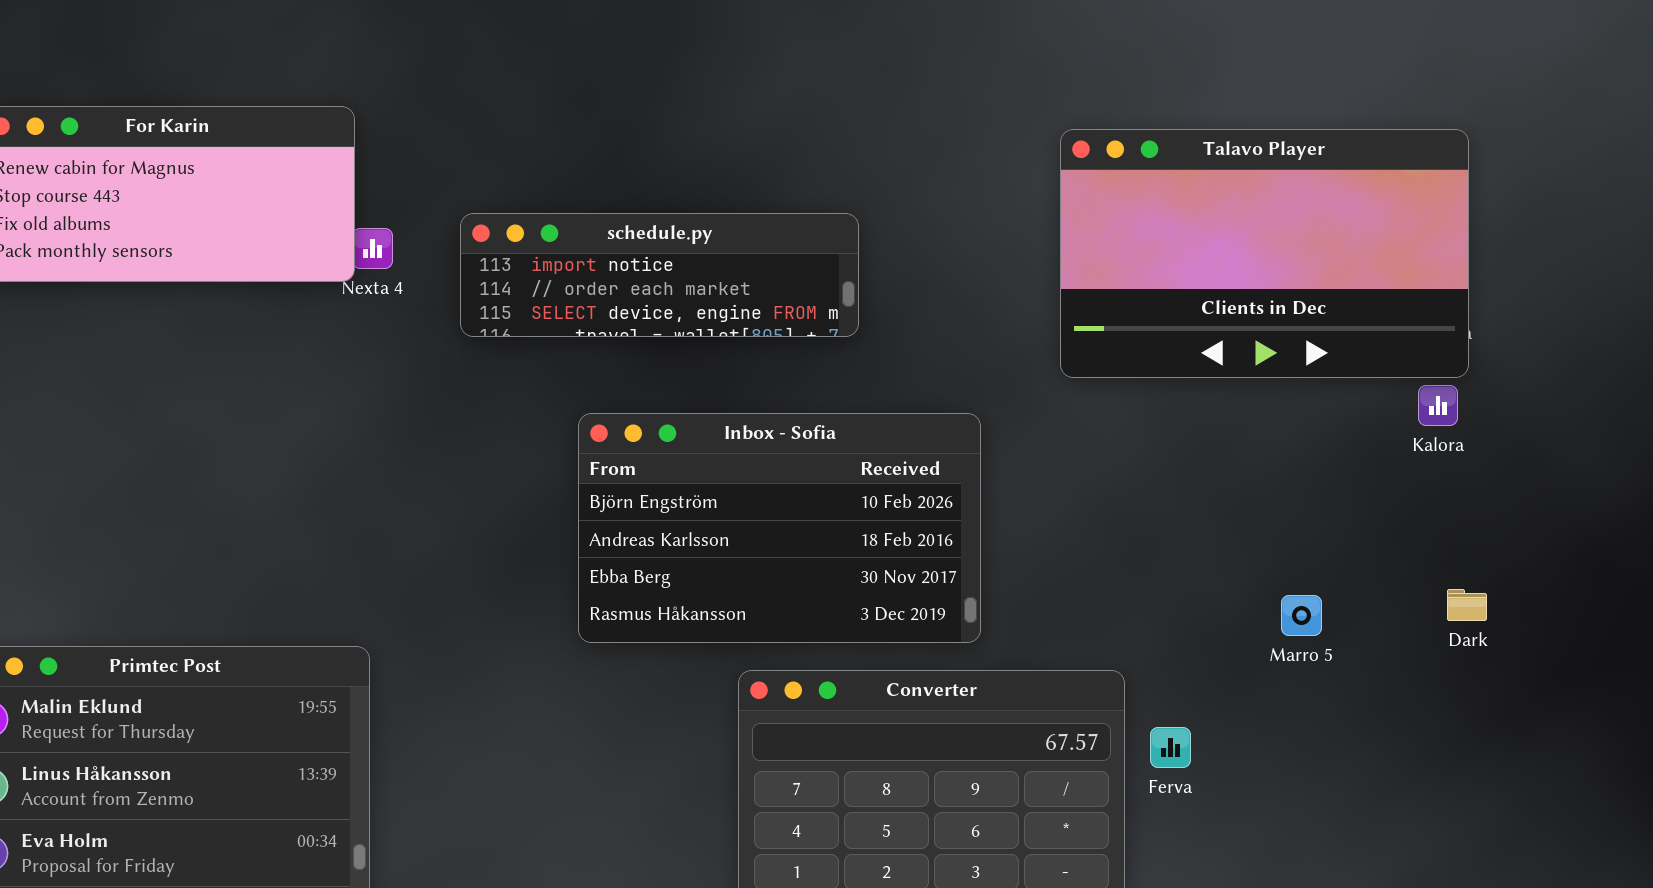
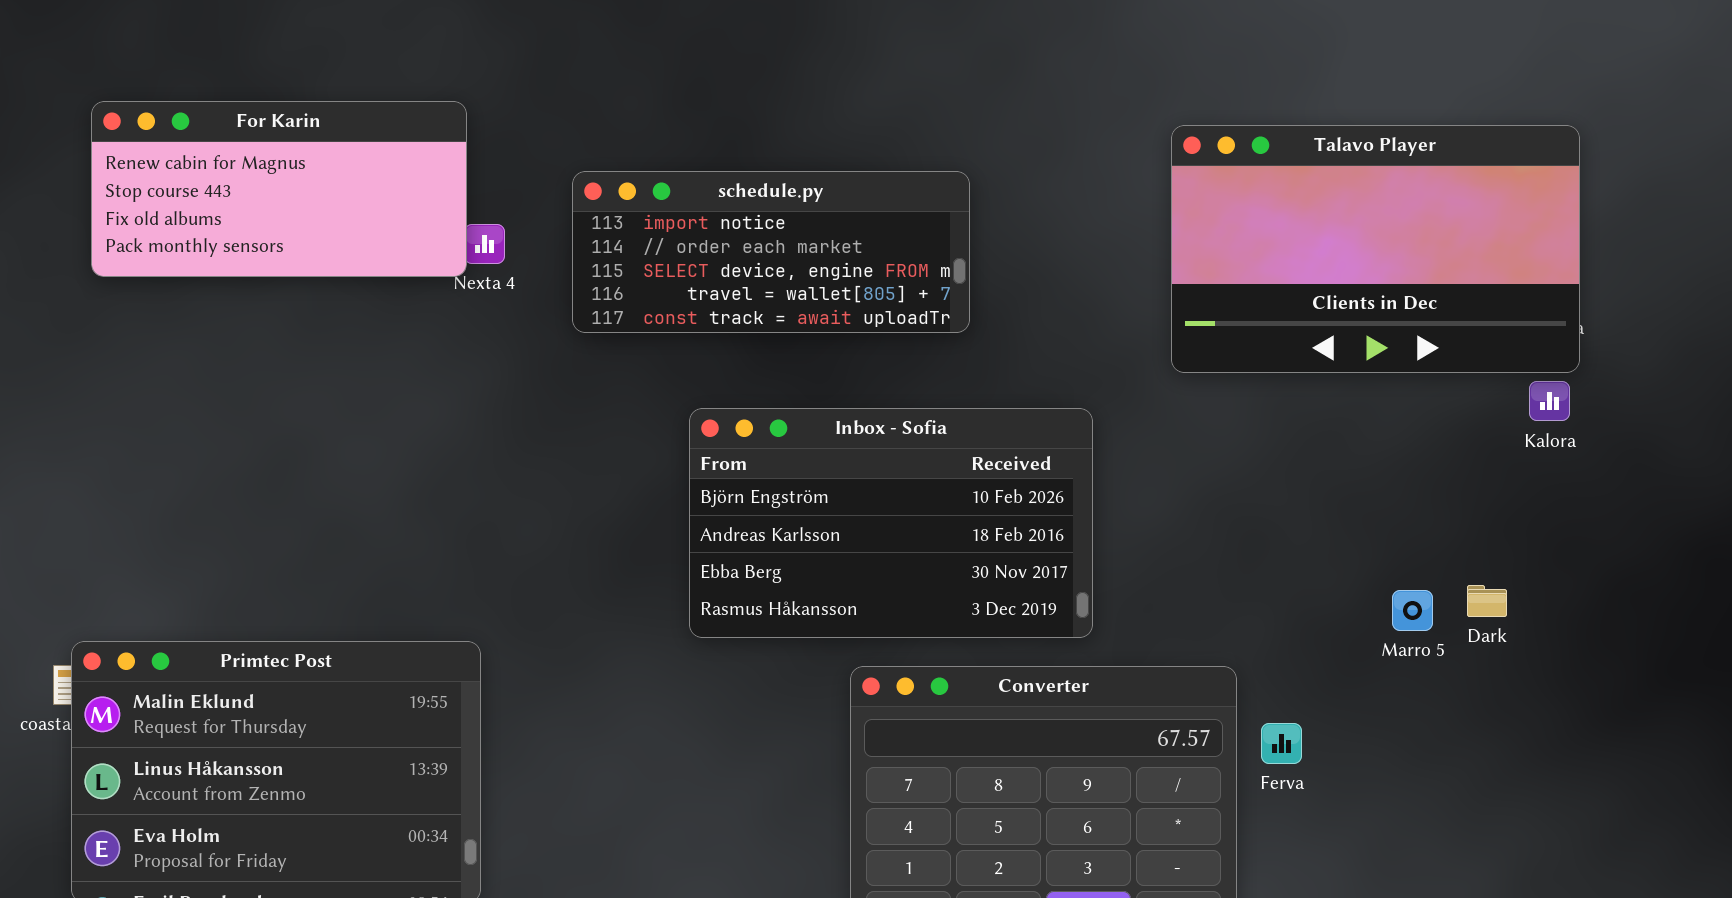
schedule.py: [460,213,859,337] -> [572,171,970,333], resized
Dark: [1447,589,1487,621] -> [1467,585,1507,617], moved

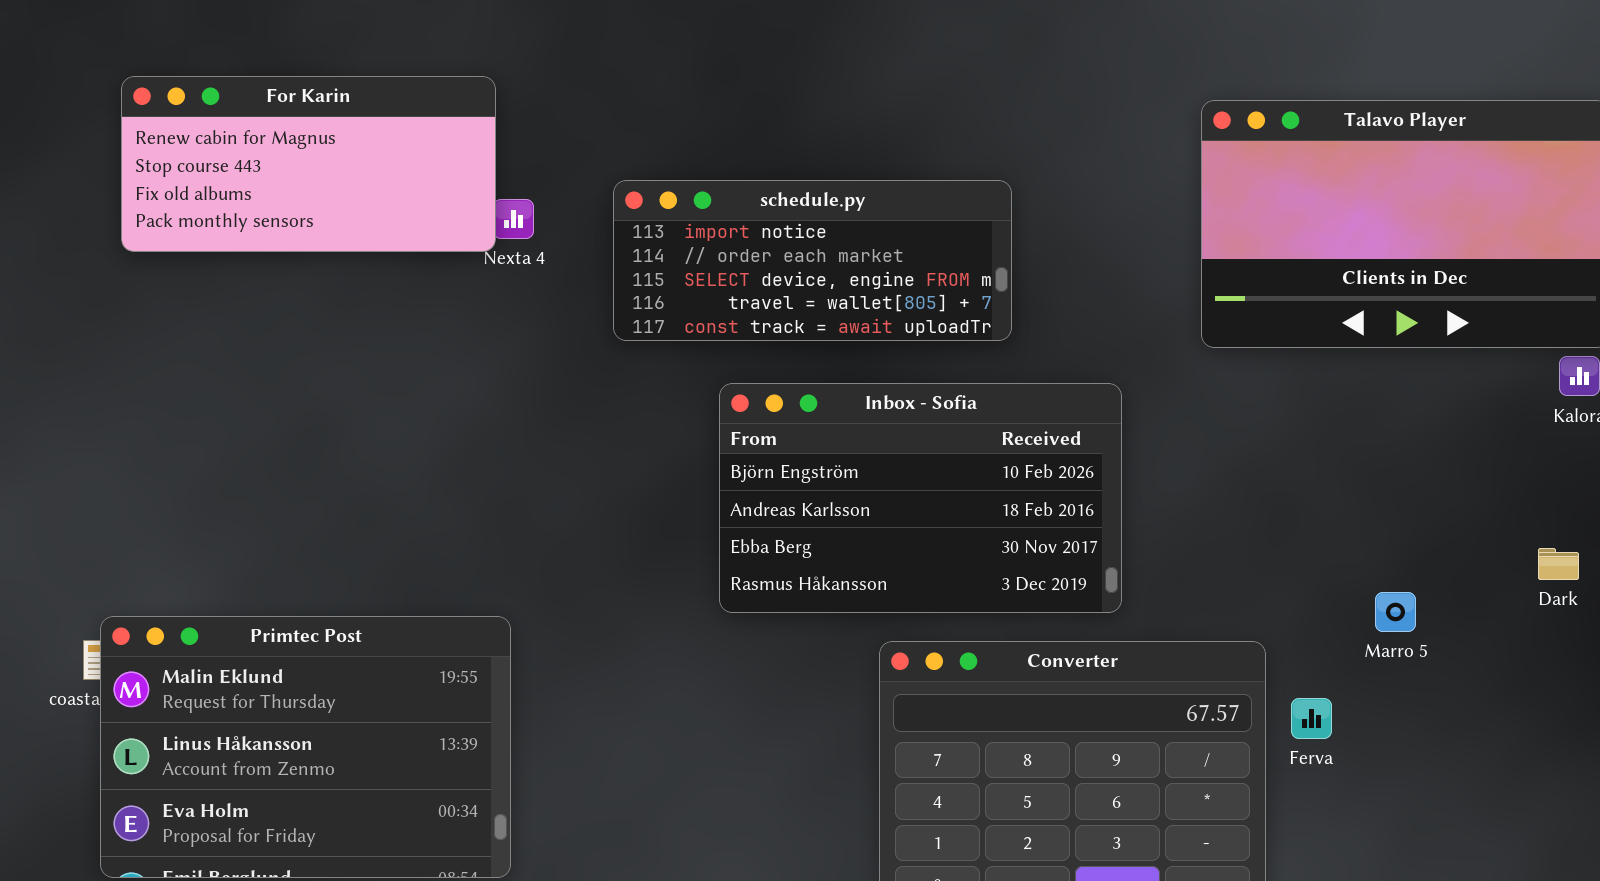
schedule.py: [572,171,970,333] -> [613,180,1012,341], moved
Dark: [1467,585,1507,617] -> [1538,548,1579,580], moved
Marro 5: [1392,590,1433,631] -> [1375,592,1416,632], moved

